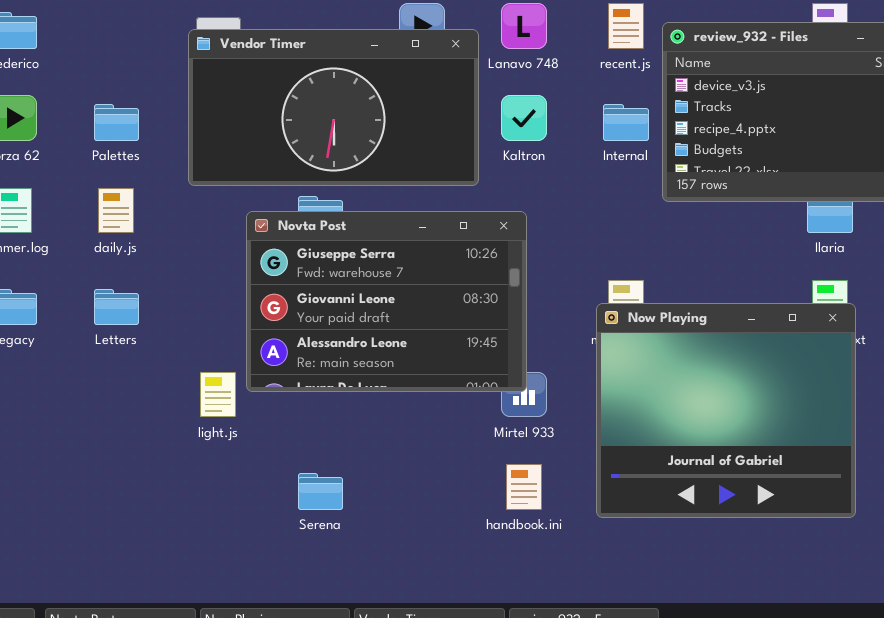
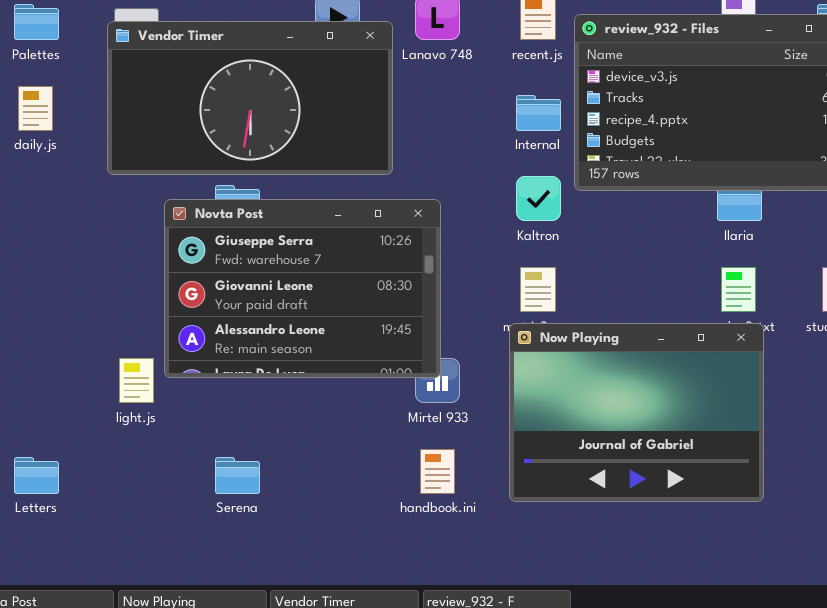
Kaltron: [501,95,547,141] -> [516,176,561,221], moved
Palettes: [94,104,139,141] -> [14,4,59,40], moved
daily.js: [98,188,134,233] -> [18,86,53,131], moved
Letters: [94,289,139,325] -> [14,457,59,494], moved
Now Playing: [596,303,856,518] -> [509,323,764,502], resized

